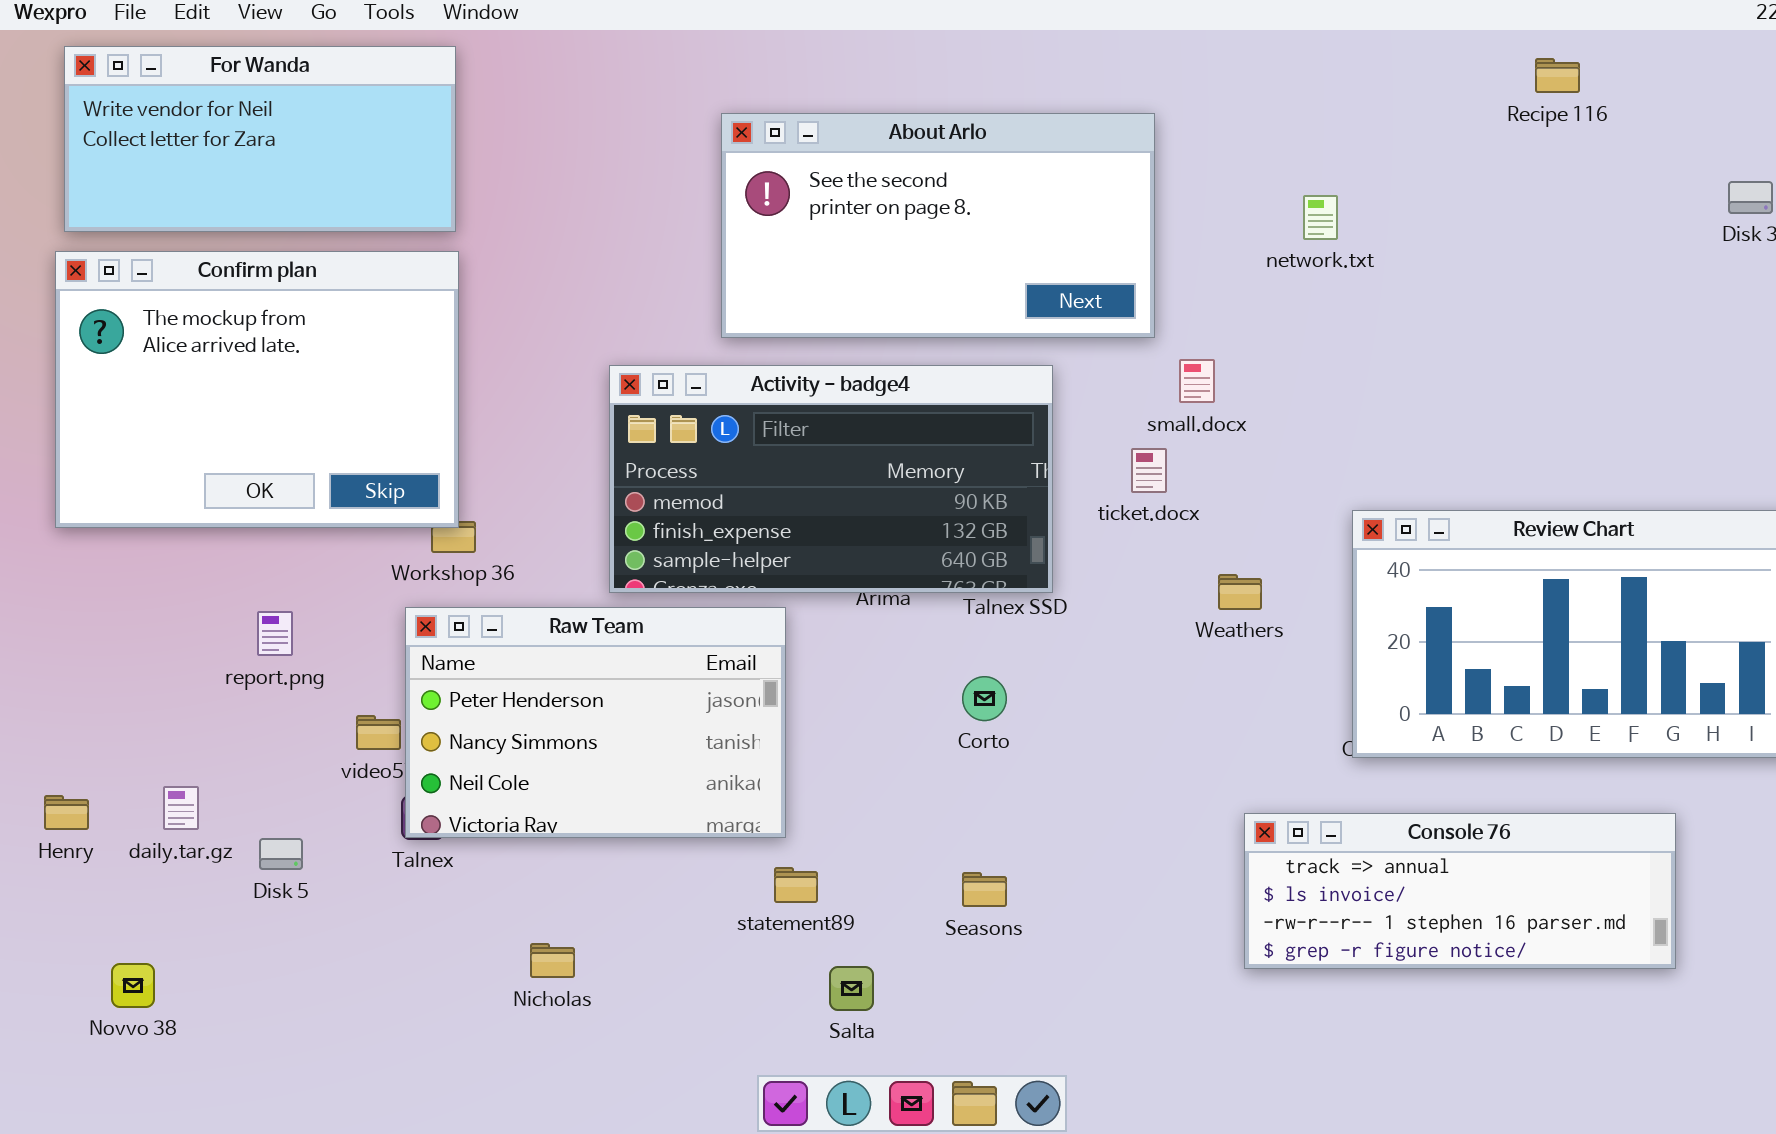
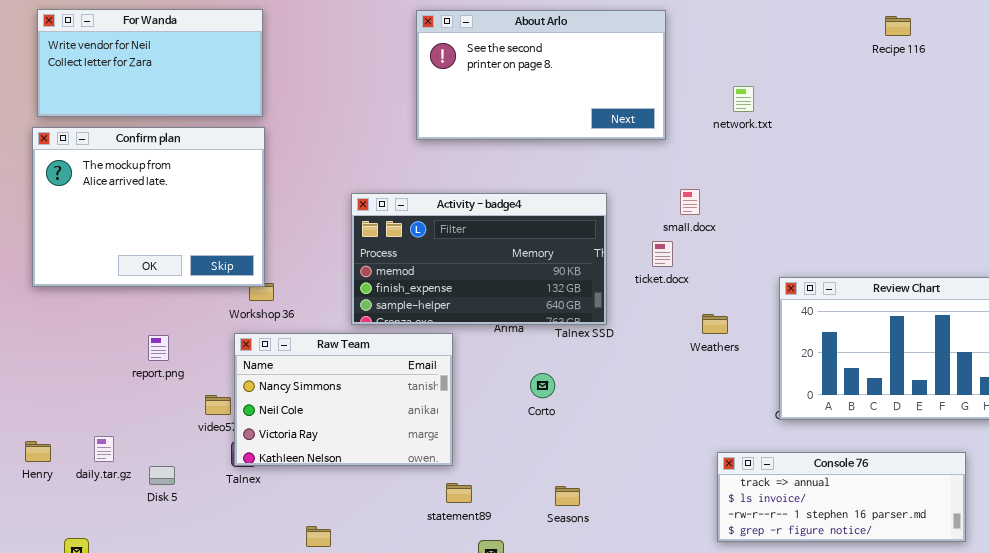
About Arlo: [721,113,1155,338] -> [416,10,666,140], moved
network.txt: [1303,195,1338,240] -> [733,86,754,112], moved
Raw Team: [405,607,786,838] -> [234,333,453,466], scrolled down 1 row
Corto: [962,676,1007,721] -> [530,373,555,398], moved

